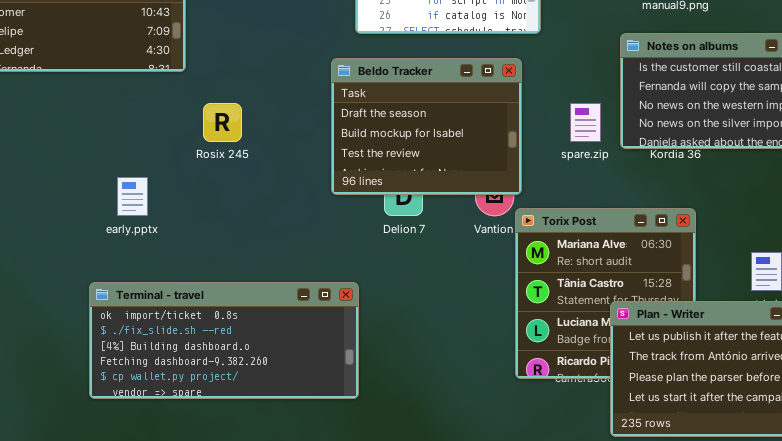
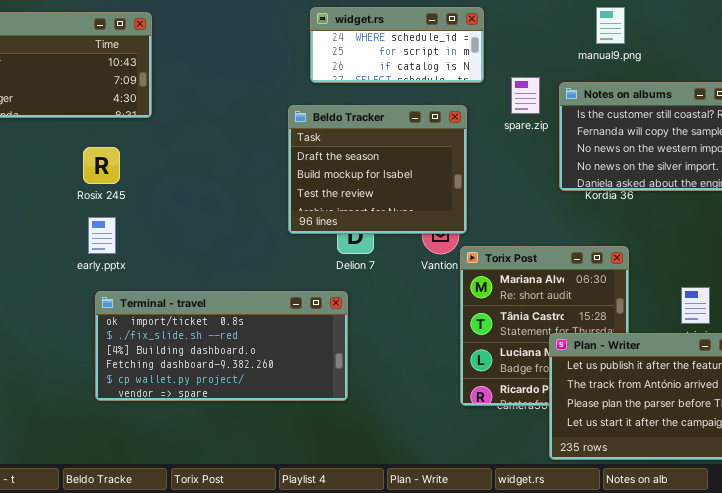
Rosix 245: [203,103,242,142] -> [83,147,120,184], moved
spare.zip: [570,103,601,142] -> [511,77,540,114], moved
Terminal - travel: [89,282,359,399] -> [95,291,348,401], moved

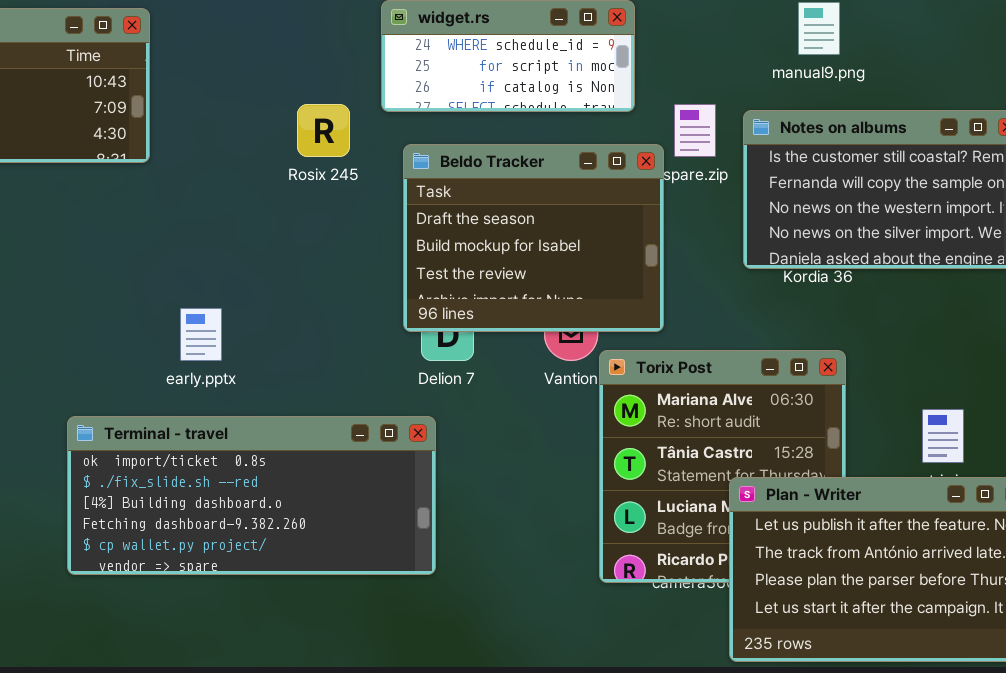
Beldo Tracker: [288,105,467,234] -> [403,144,664,332], moved
Rosix 245: [83,147,120,184] -> [297,104,350,157], moved
early.pptx: [88,217,116,254] -> [180,308,222,361], moved

